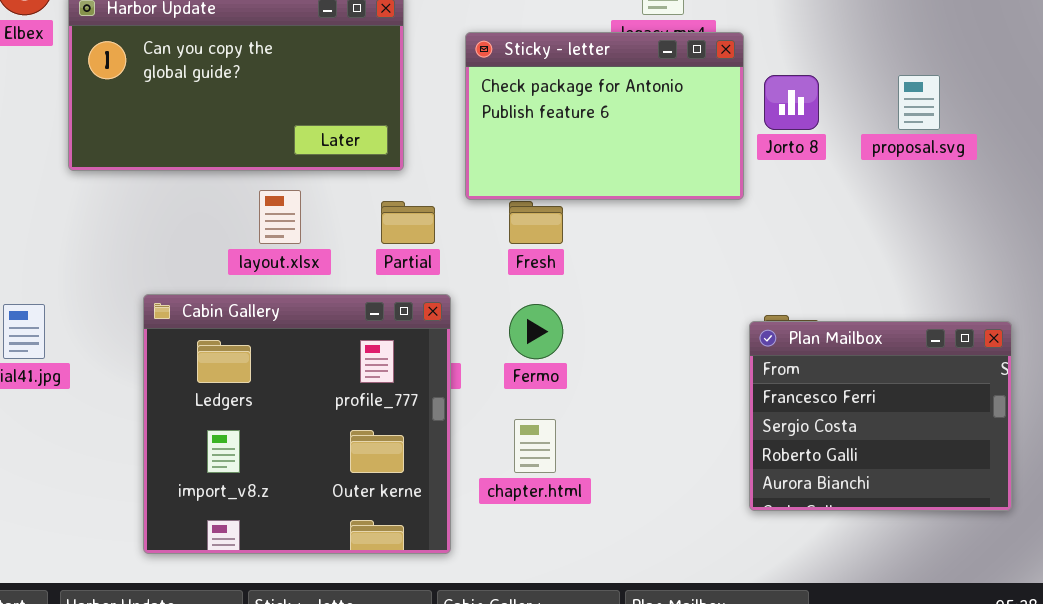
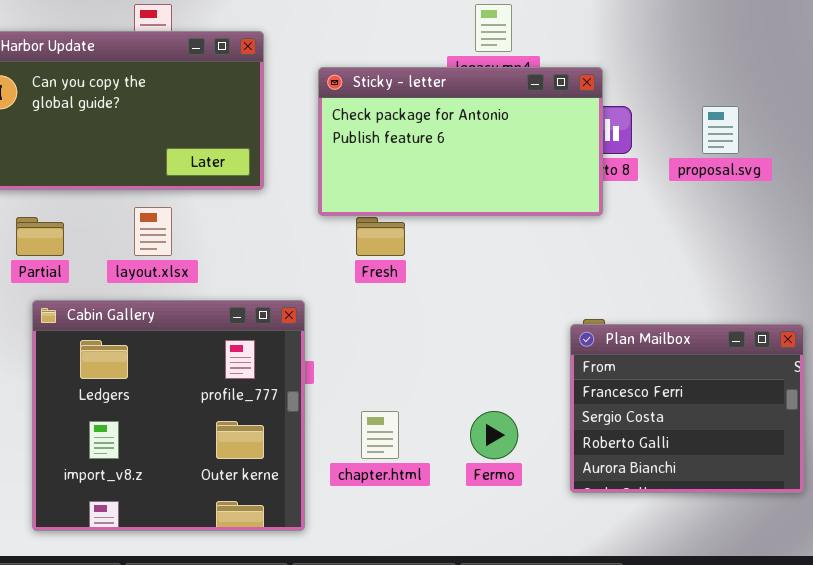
Sticky - letter: [465,32,744,200] -> [318,67,603,216], resized
Partial: [381,201,435,244] -> [16,217,64,256], moved
Fermo: [509,304,563,359] -> [470,411,518,459], moved

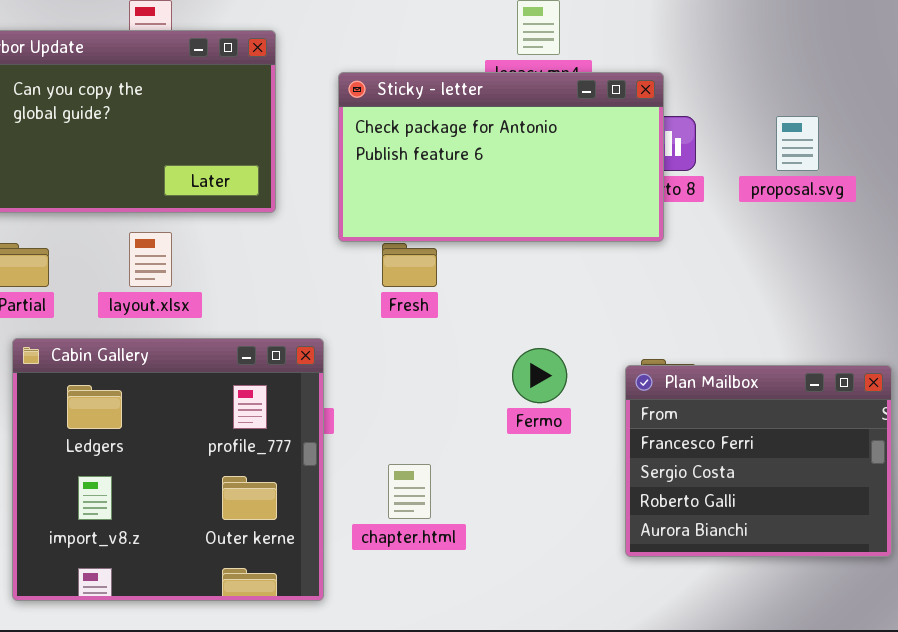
Fermo: [470,411,518,459] -> [512,348,567,403], moved

